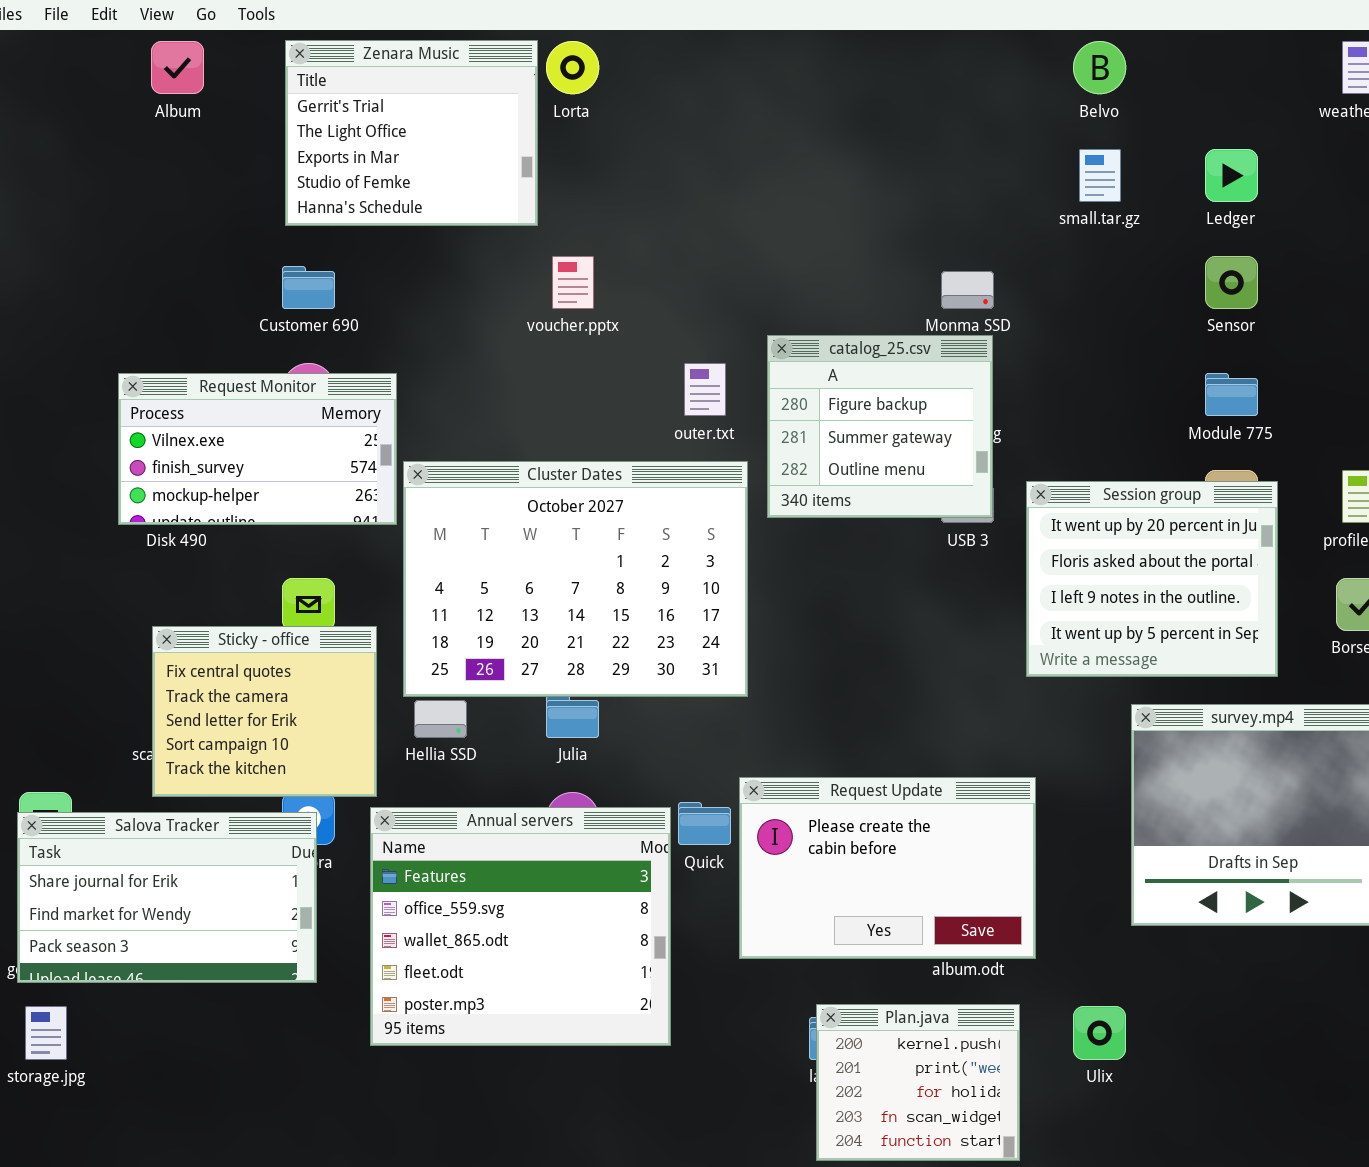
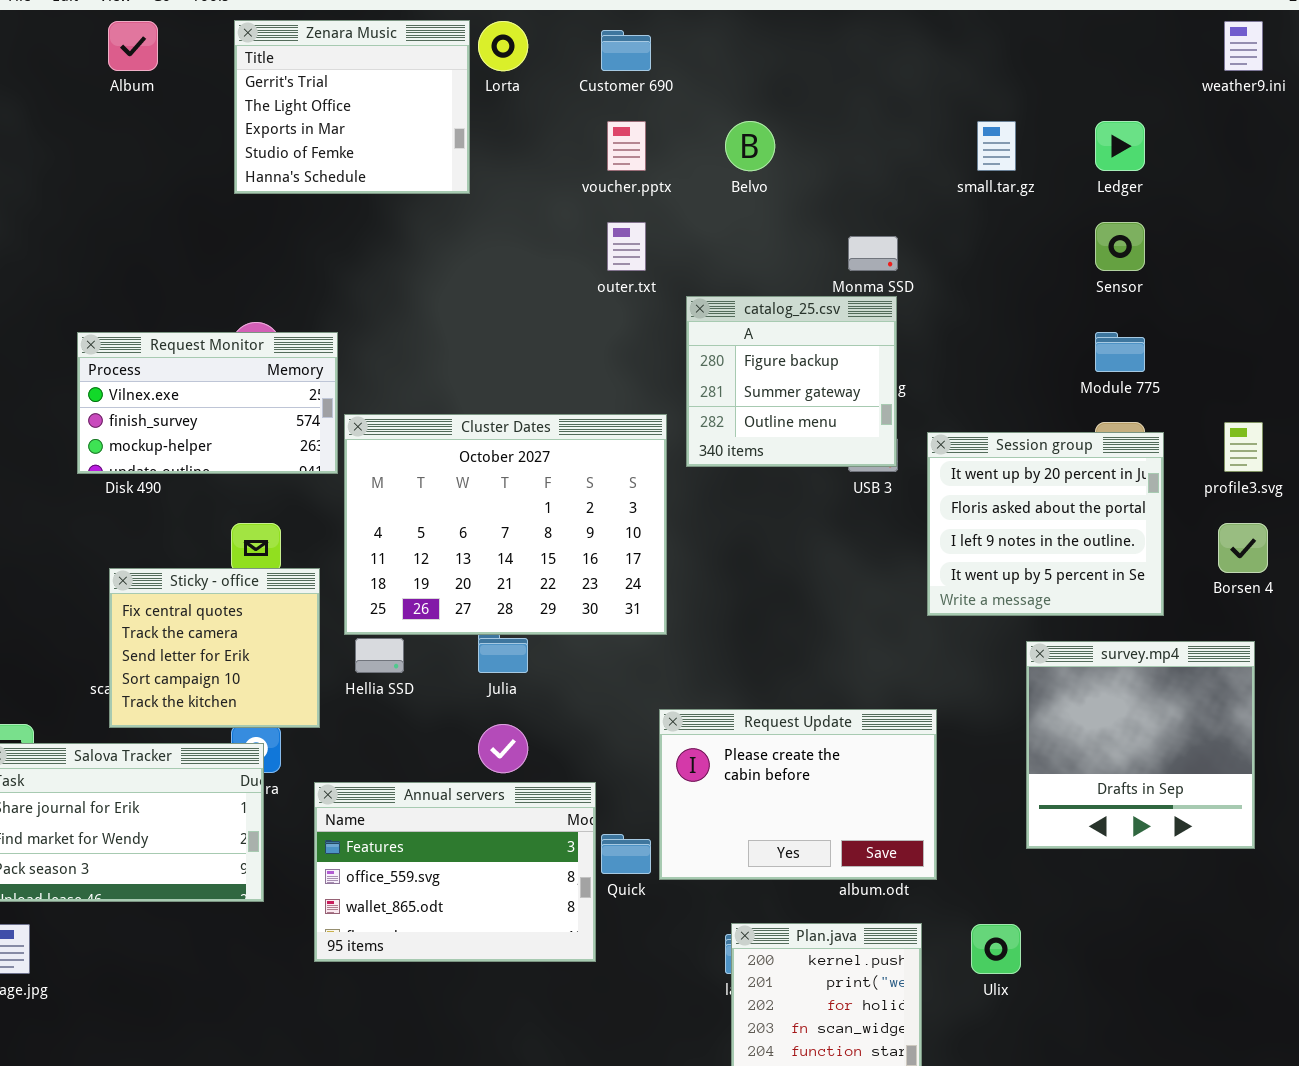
Belvo: [1073,41,1126,94] -> [725,121,775,171], moved
voucher.pptx: [552,256,594,309] -> [607,121,646,171], moved
Customer 690: [282,266,335,309] -> [601,30,651,71], moved
outer.txt: [684,363,726,416] -> [607,222,646,271], moved
Quick: [678,802,731,845] -> [601,834,651,874], moved
Annual servers: [370,807,671,1046] -> [314,782,596,962], resized

